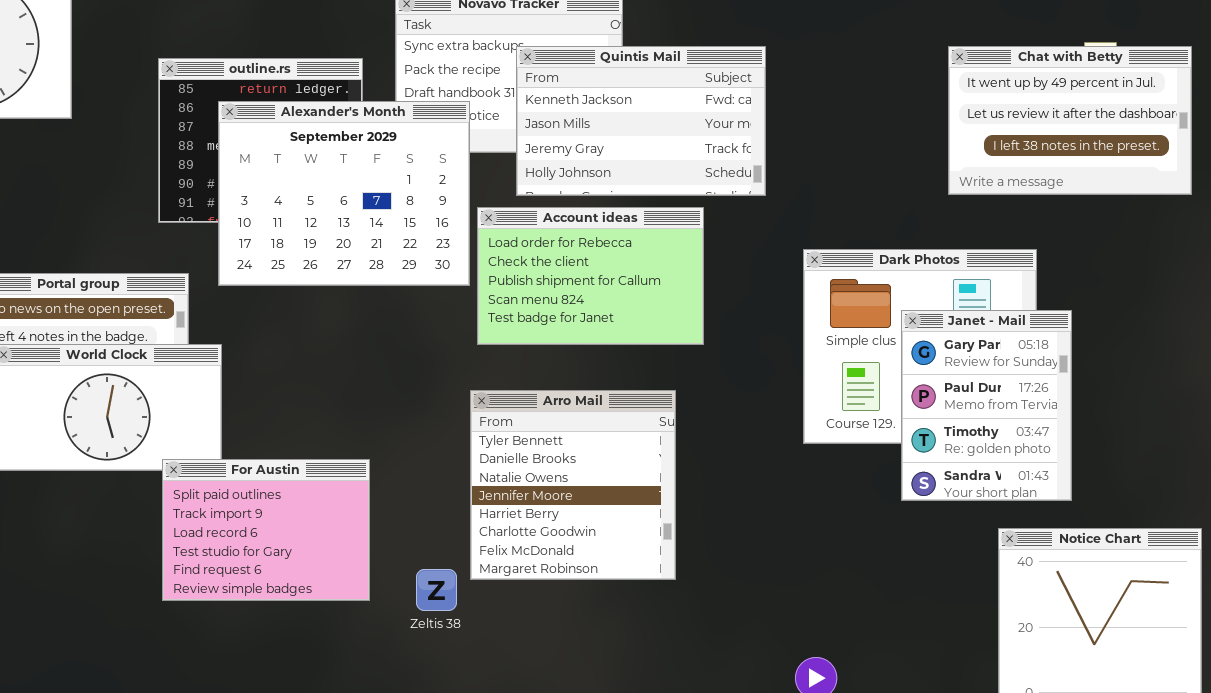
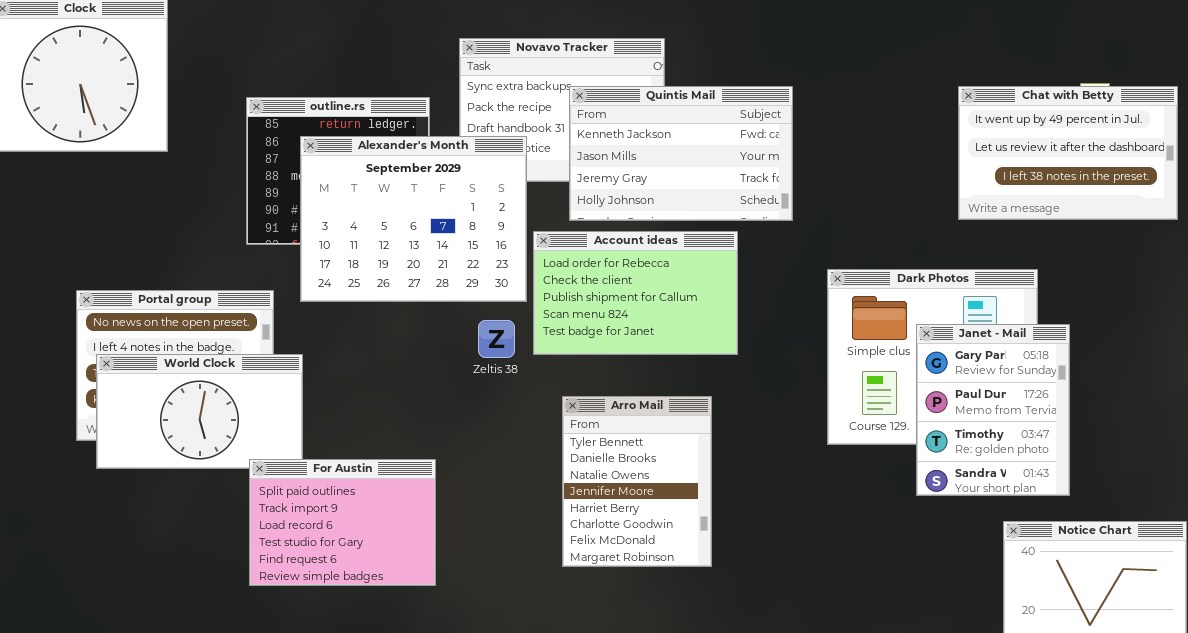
Arro Mail: [470,390,676,580] -> [562,396,712,567], resized
Zeltis 38: [416,569,457,611] -> [478,320,515,358], moved

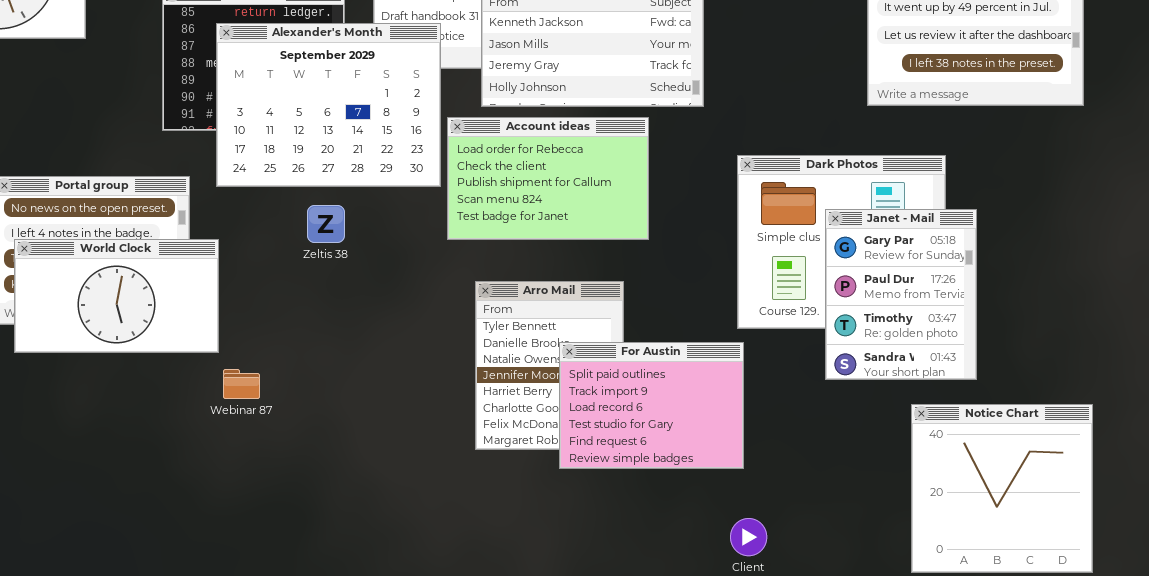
Zeltis 38: [478,320,515,358] -> [307,205,345,243], moved
For Austin: [249,459,436,586] -> [559,342,744,469], moved

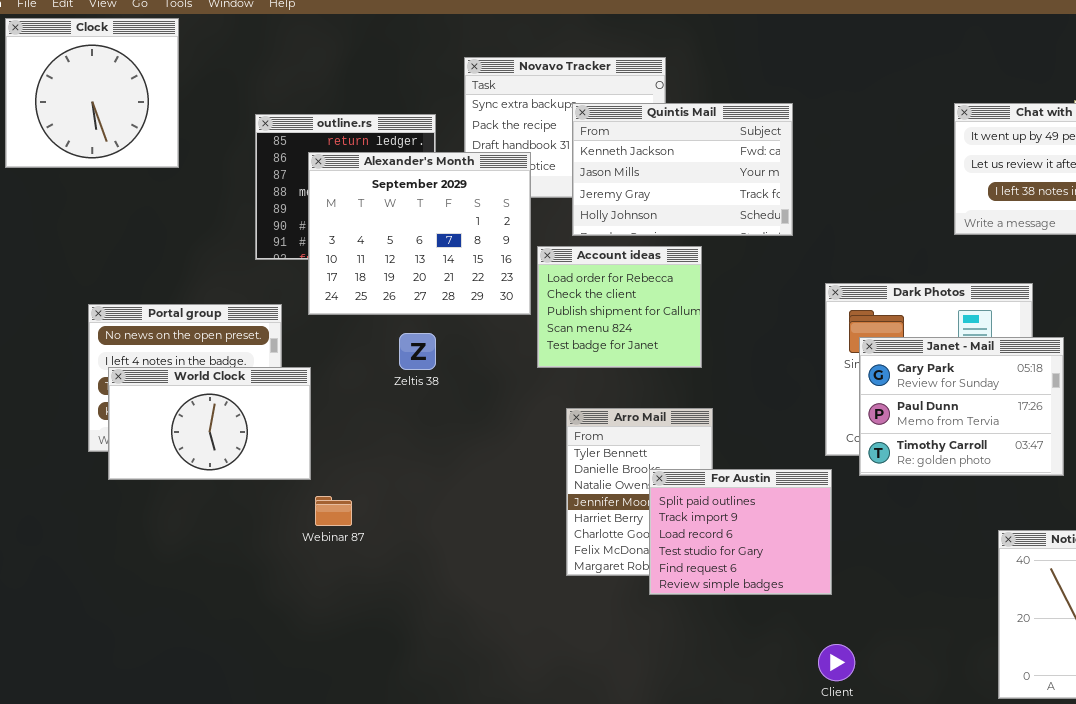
Account ideas: [447,117,649,240] -> [537,246,702,368], resized
Janet - Mail: [825,209,977,380] -> [859,337,1064,476], resized

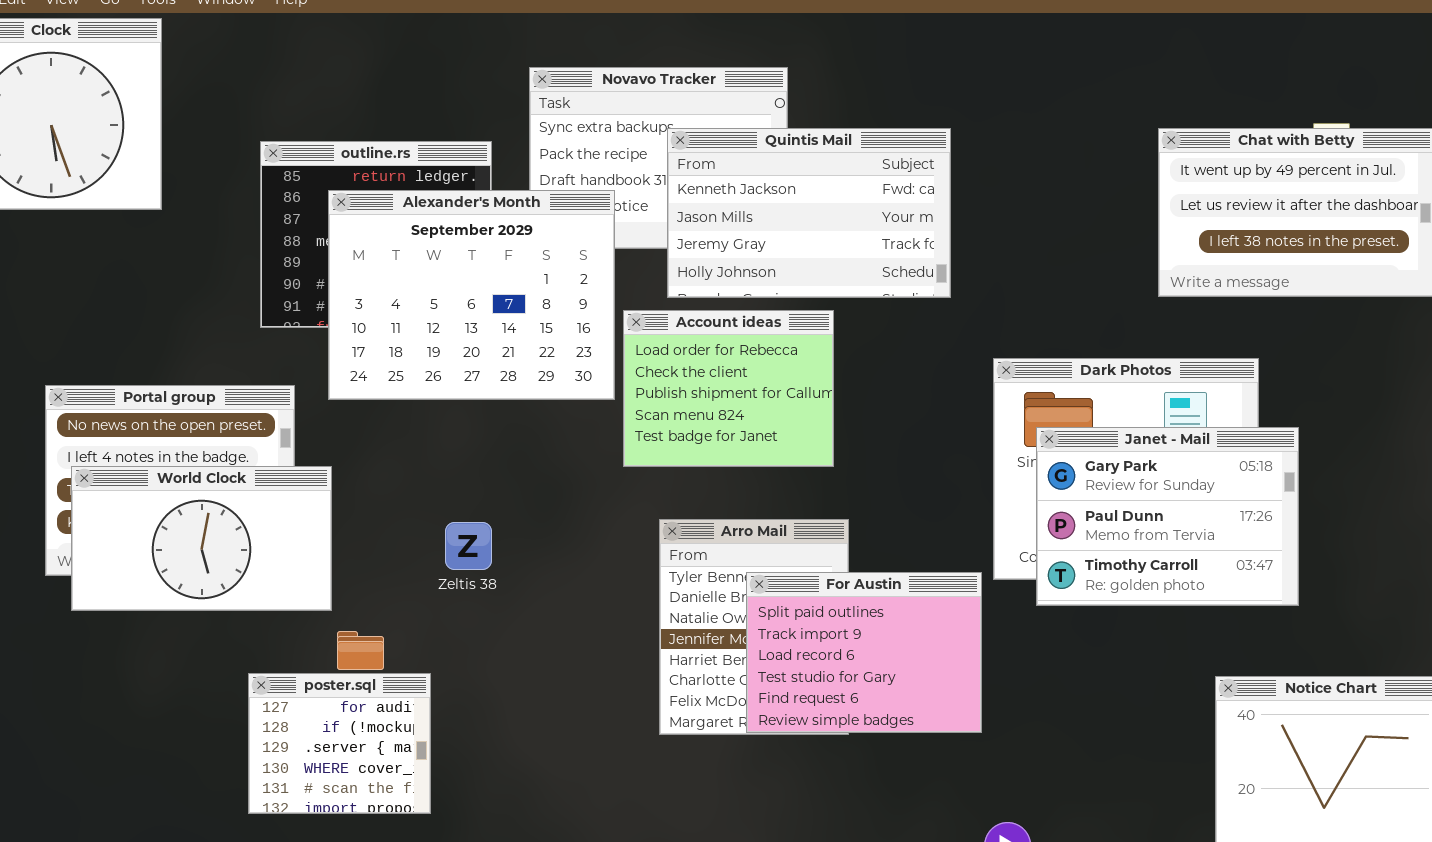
Zeltis 38: [399,333,436,370] -> [445,522,492,570], moved
For Austin: [649,469,832,595] -> [746,572,982,733], moved
poster.sql: none -> [248,673,431,814], opened

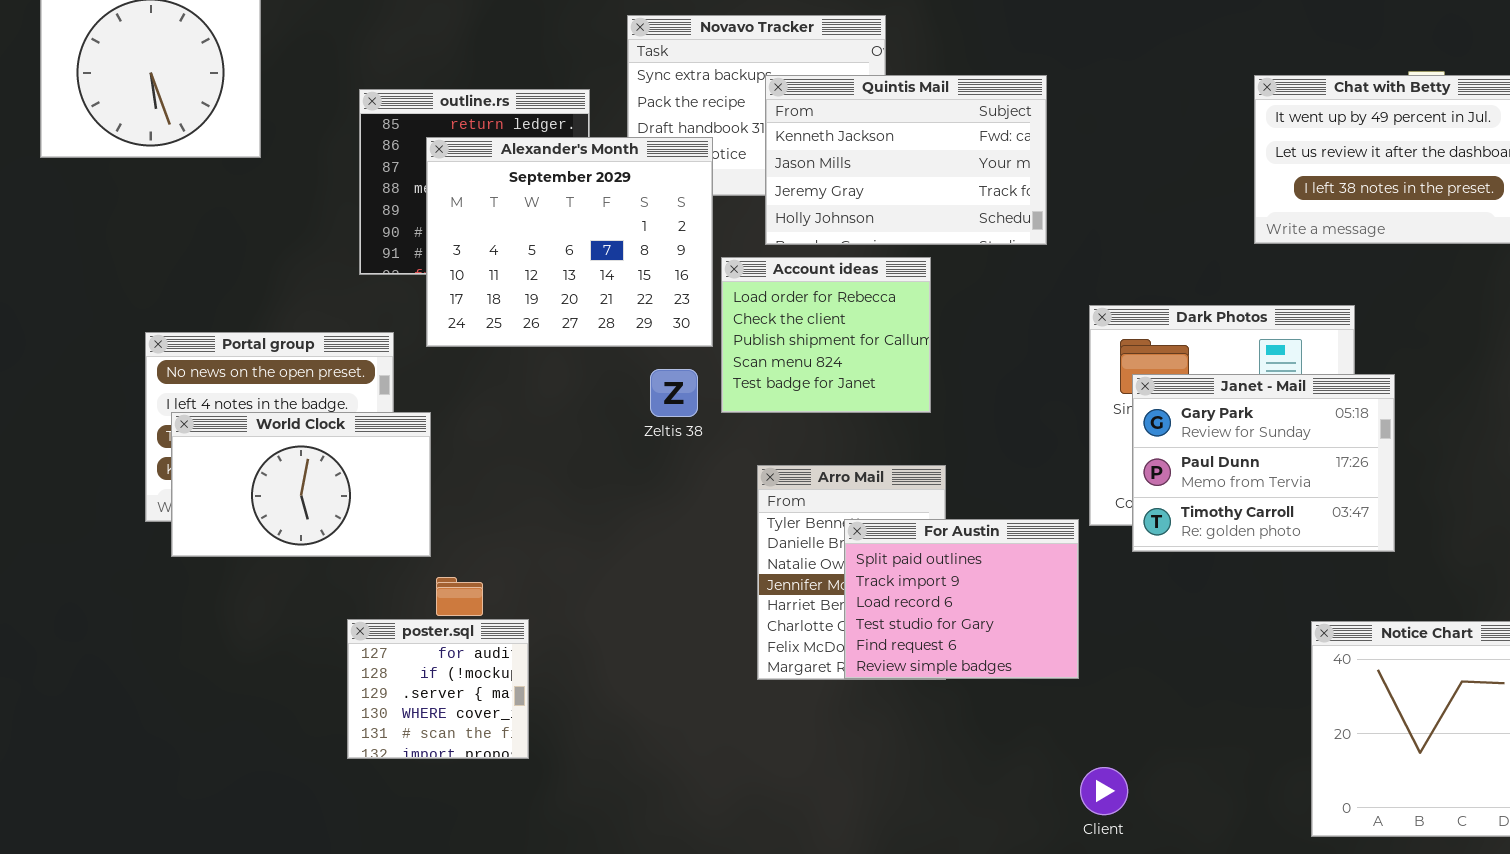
Zeltis 38: [445,522,492,570] -> [650,369,698,417], moved

